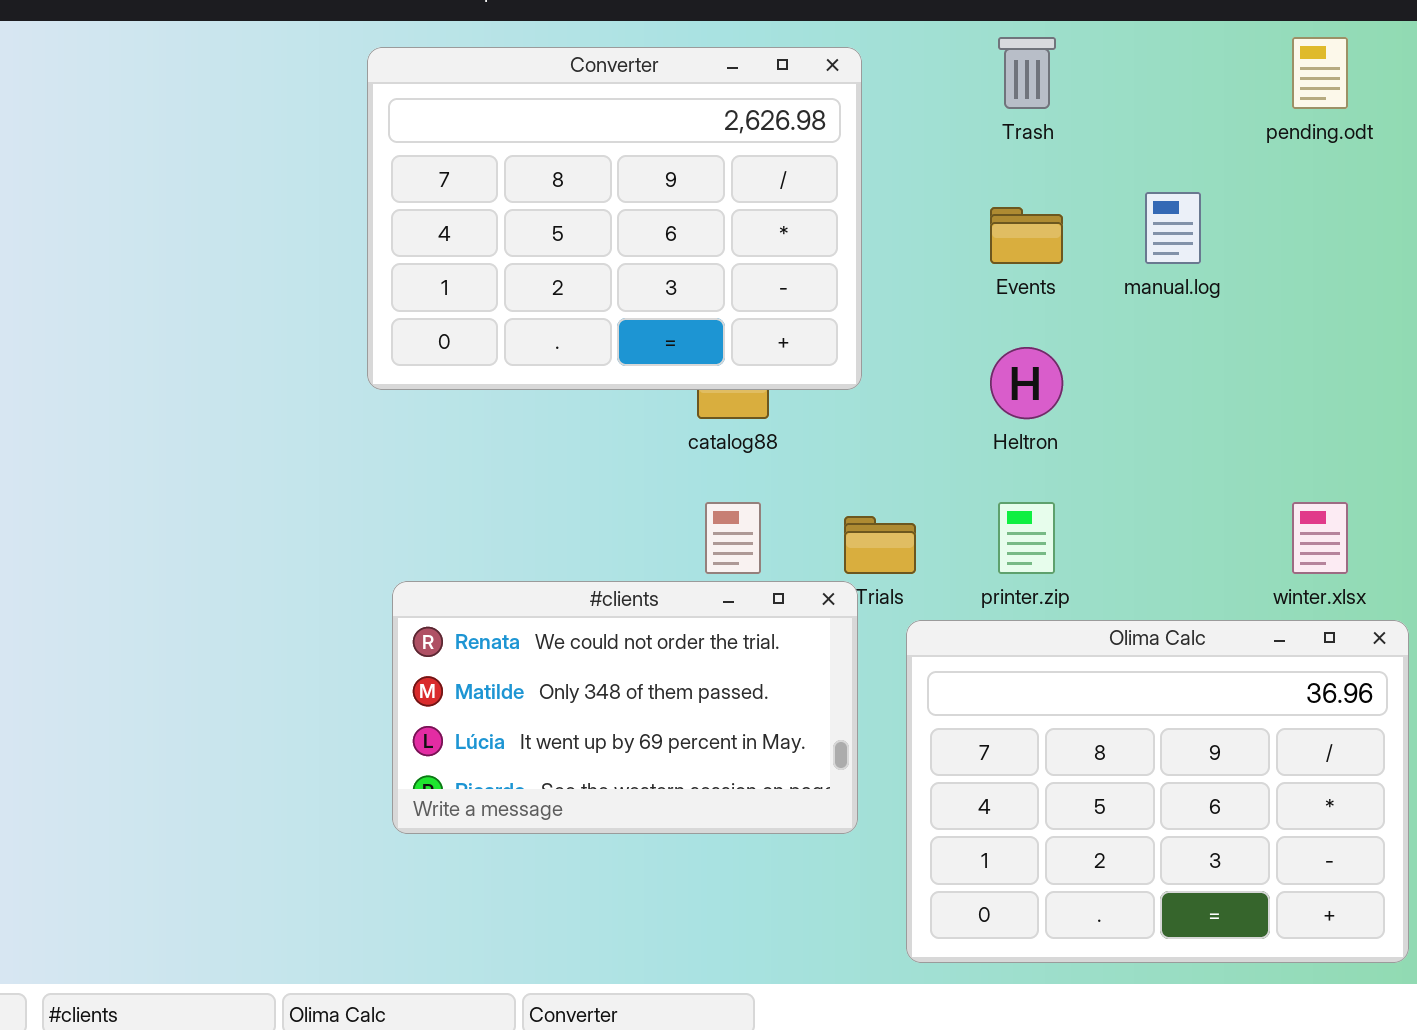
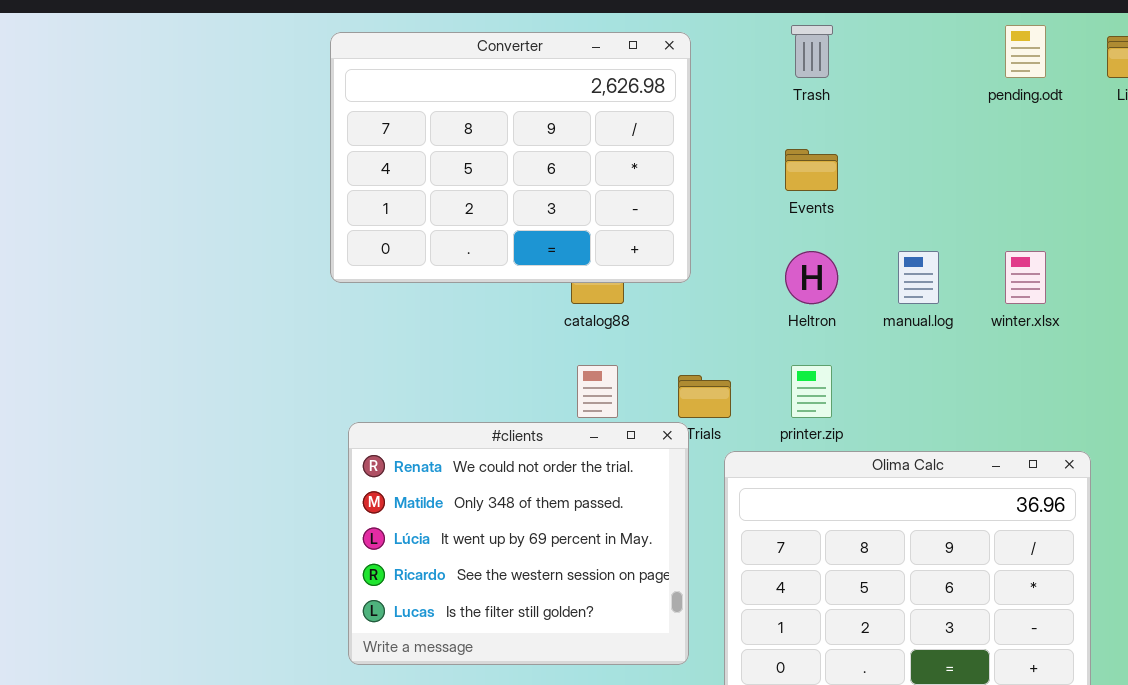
manual.log: [1145,192,1201,264] -> [898,251,939,304], moved
winter.xlsx: [1292,502,1348,574] -> [1005,251,1046,304], moved
#clients: [392,581,858,834] -> [348,422,689,665], resized

